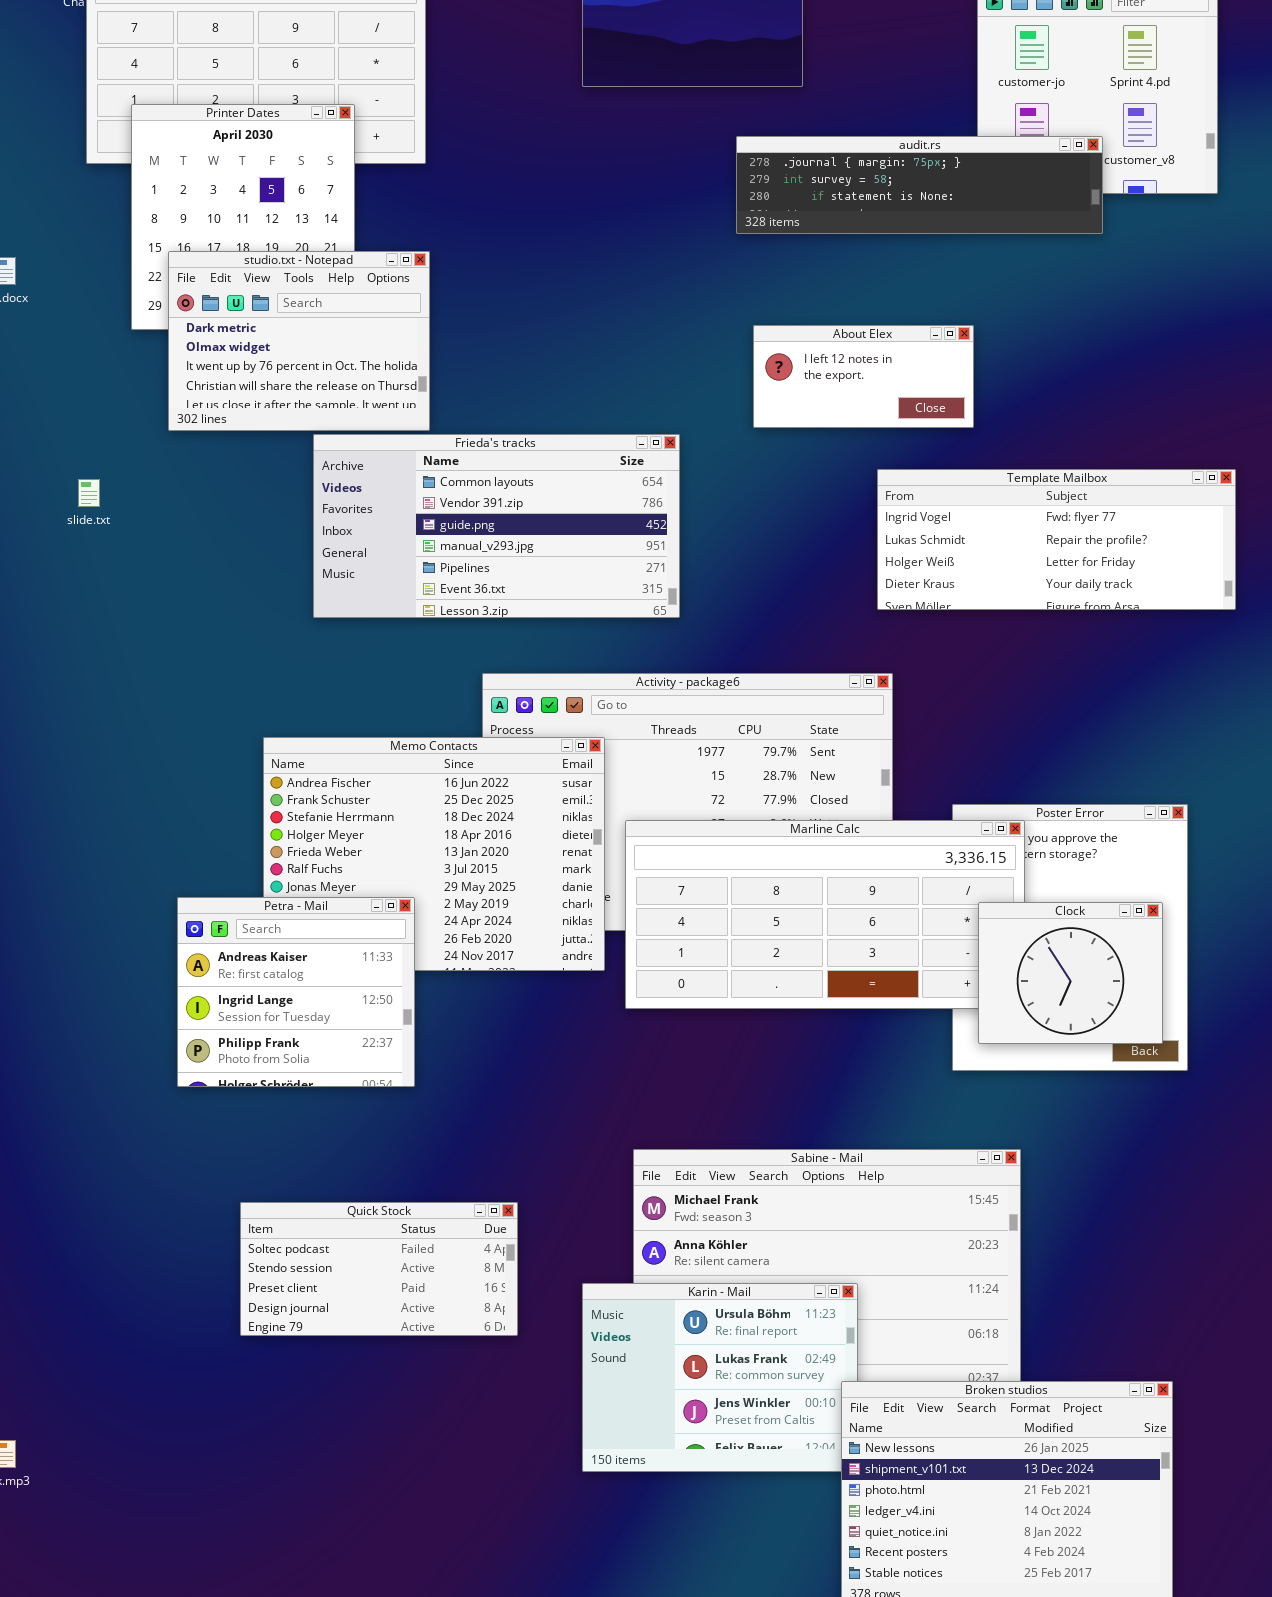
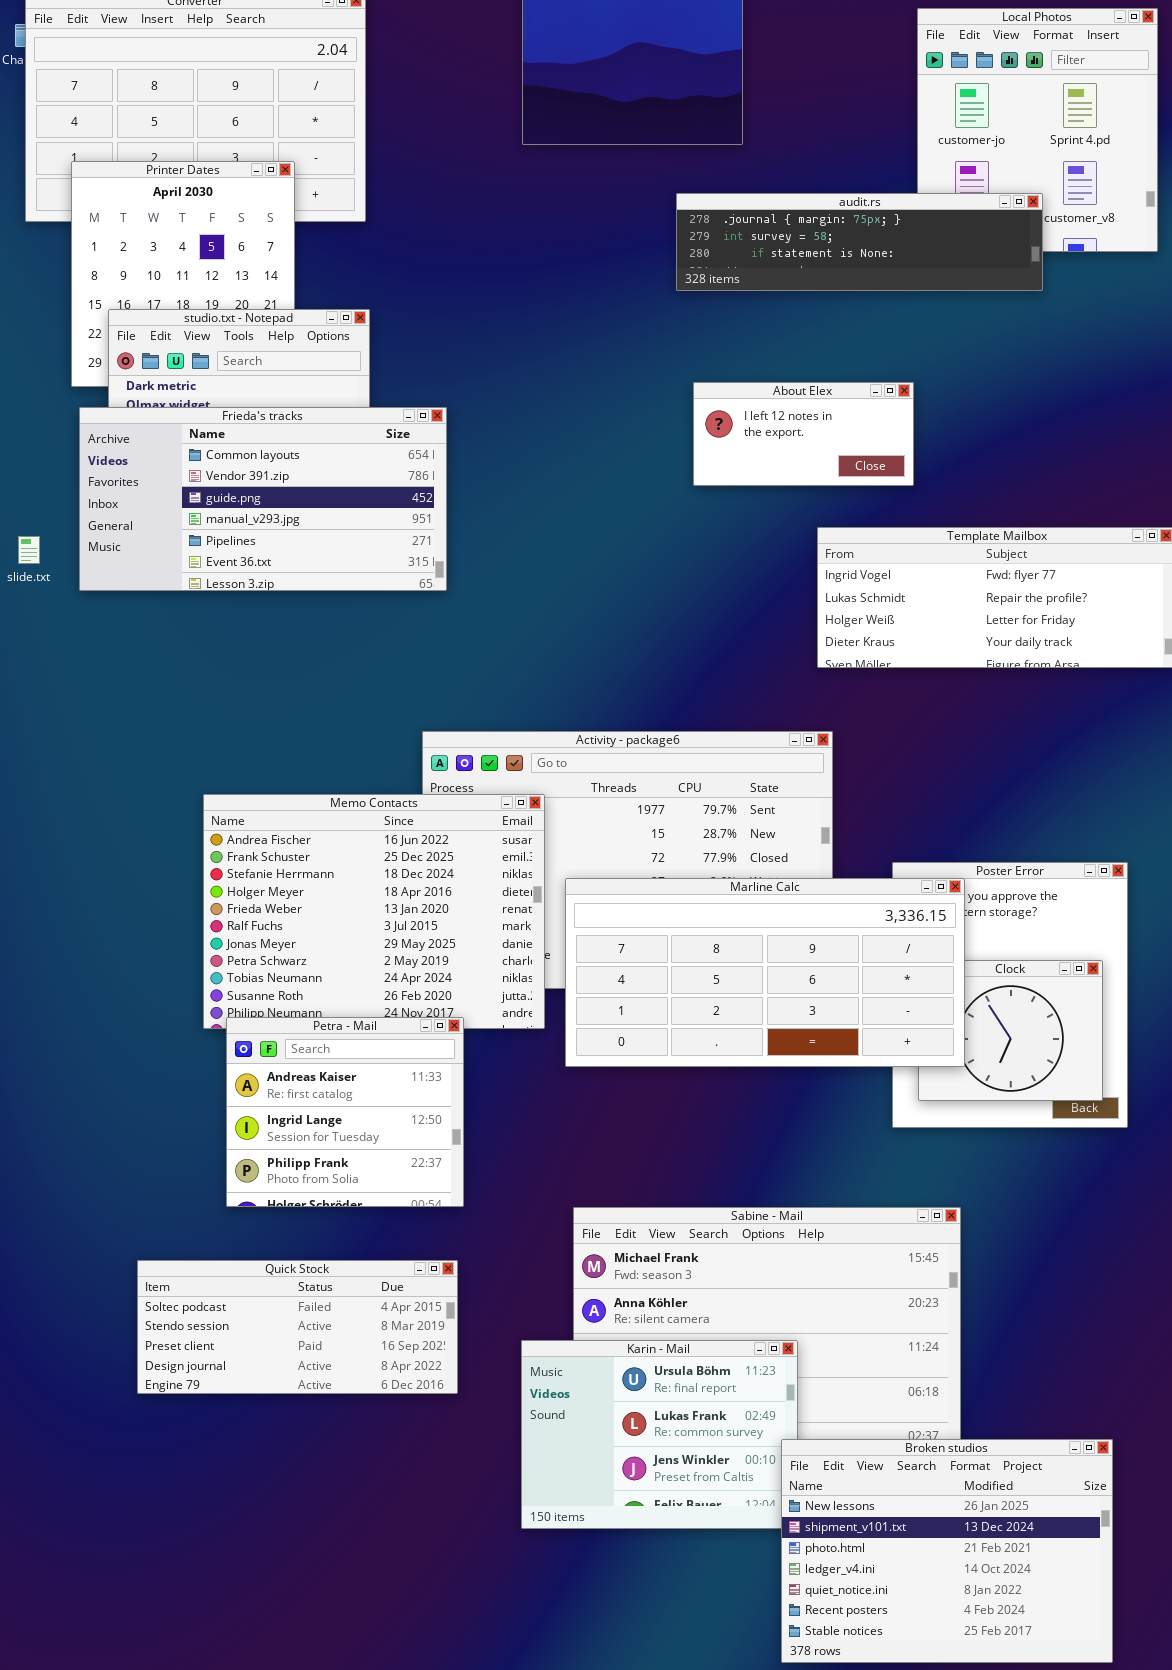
Frieda's tracks: [313,434,680,618] -> [79,407,447,591], moved
Marline Calc: [625,820,1025,1009] -> [565,878,965,1067], raised
Petra - Mail: [177,897,415,1087] -> [226,1017,464,1207], moved
Quick Stock: [240,1202,518,1336] -> [137,1260,458,1394], resized

